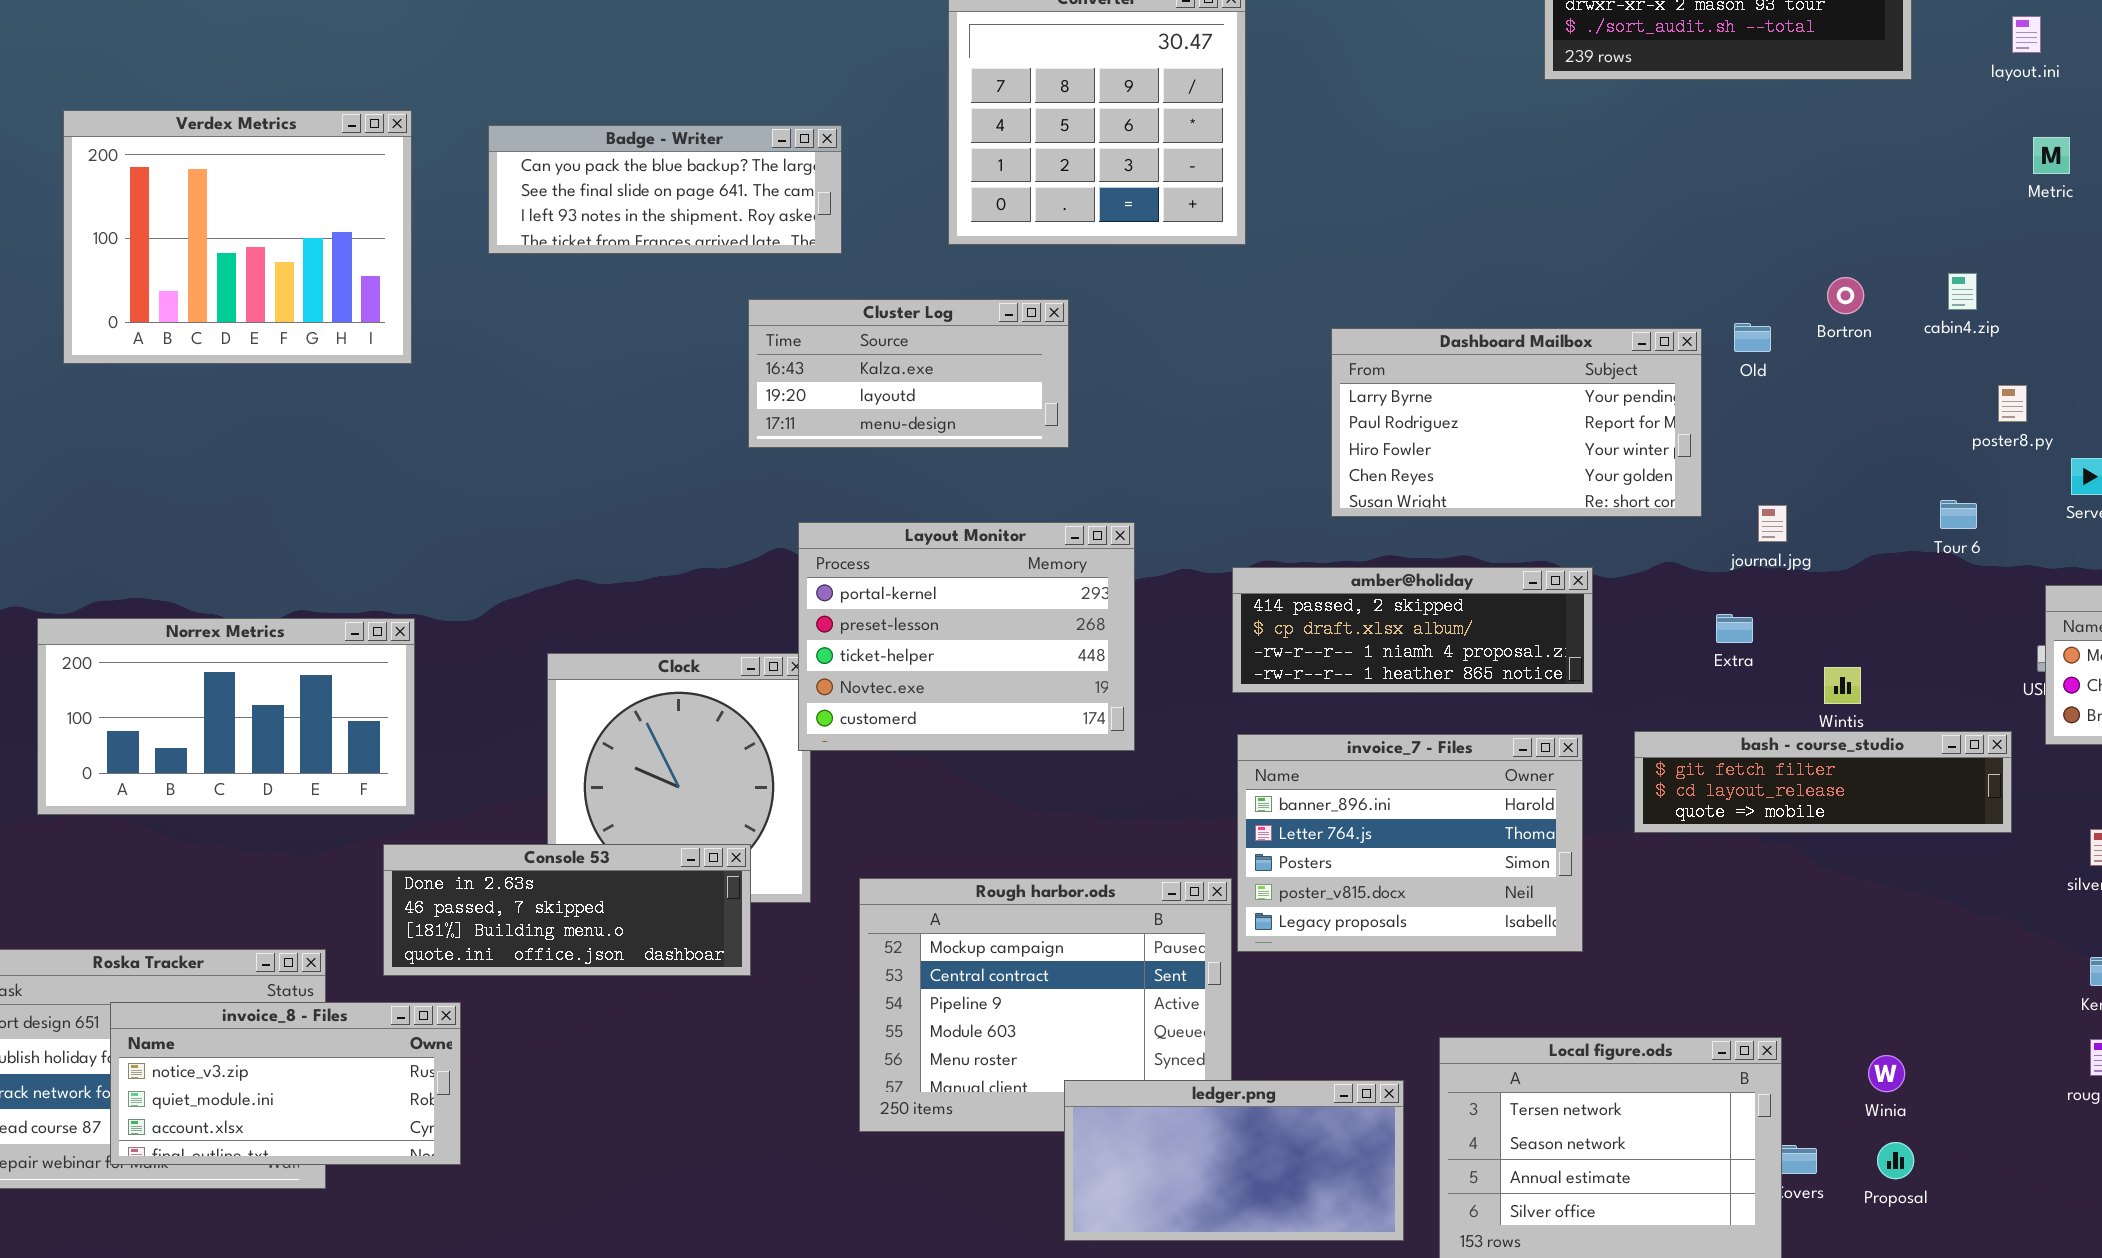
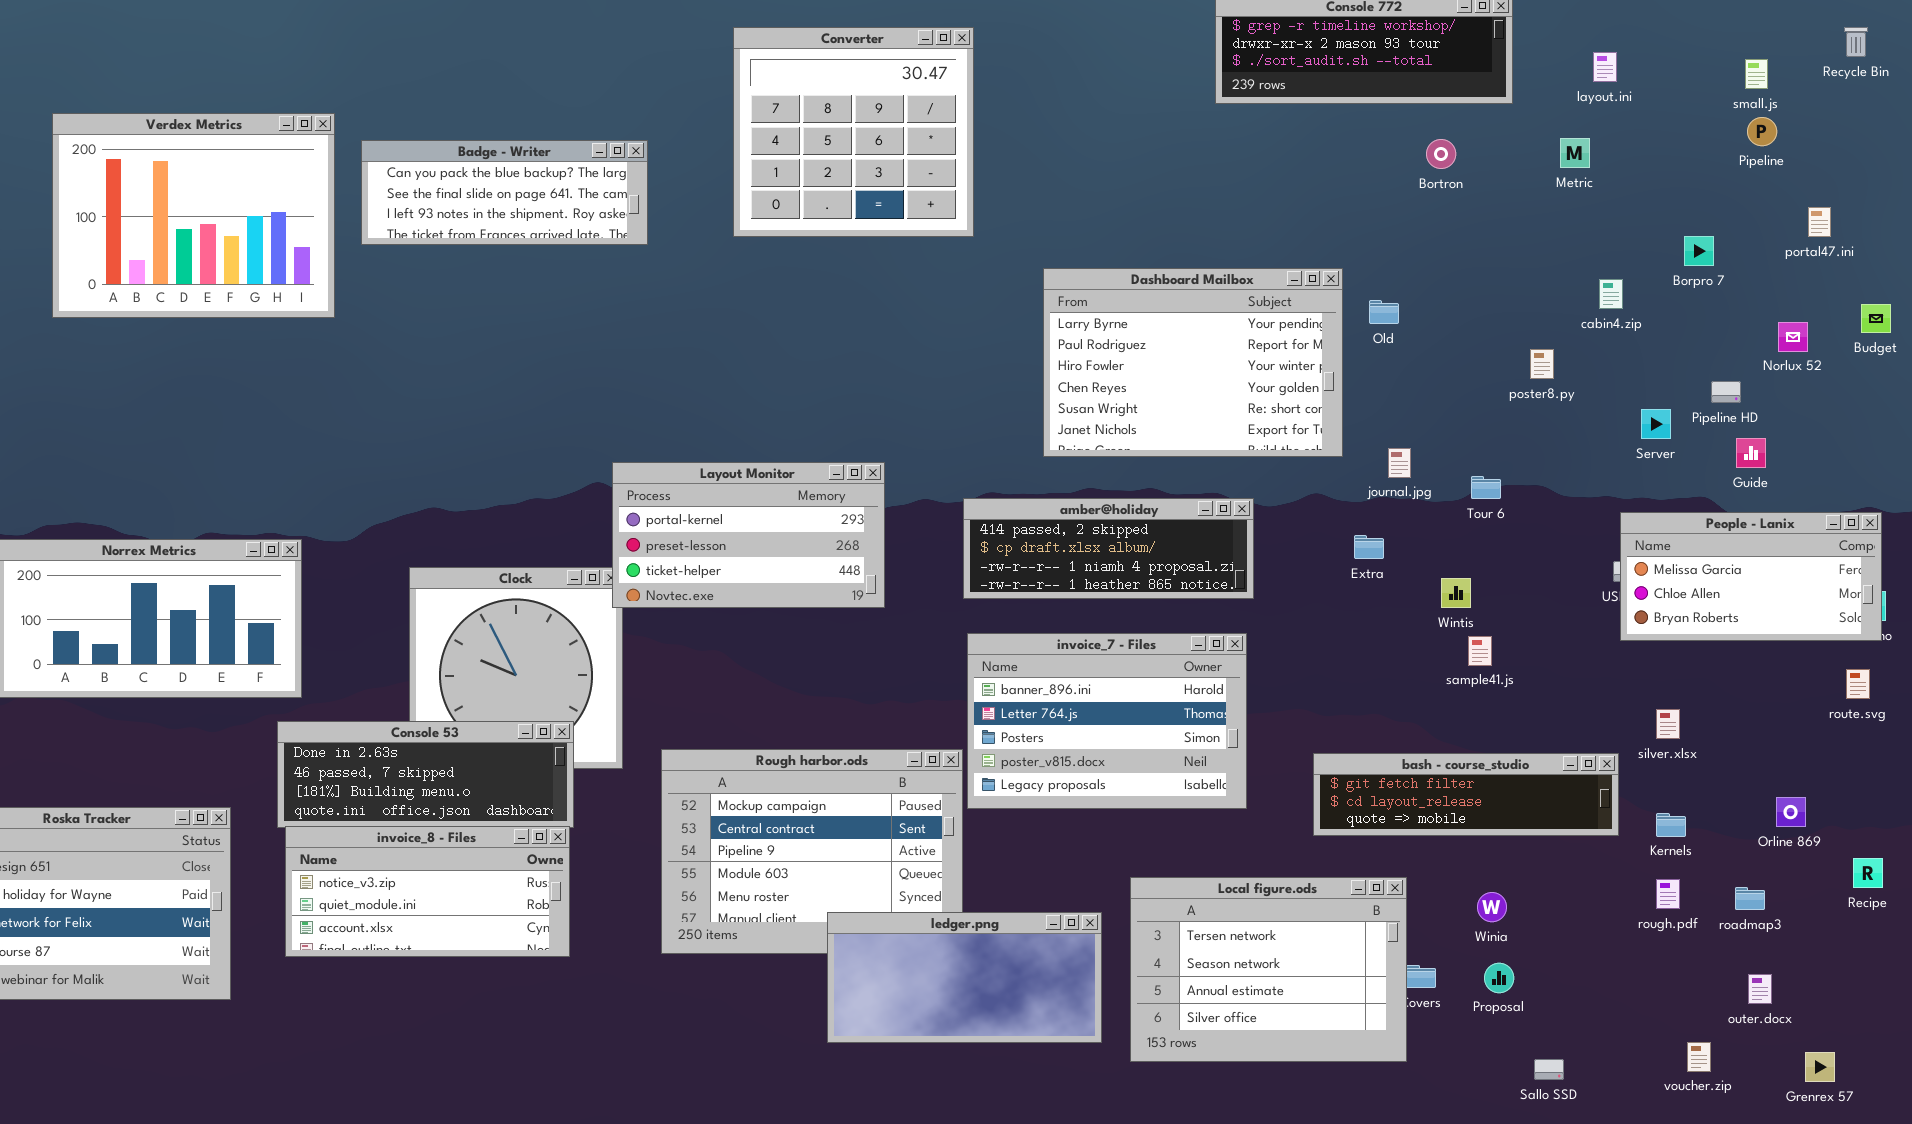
Verdex Metrics: [63,110,412,364] -> [52,113,335,318], moved
Metric: [2033,137,2070,174] -> [1560,138,1590,168], moved
cabin4.zip: [1948,273,1977,310] -> [1599,279,1623,309], moved
Bortron: [1827,277,1864,314] -> [1426,139,1456,169], moved
Cluster Log: [748,299,1069,448] -> none, closed
Dashboard Mailbox: [1331,328,1702,517] -> [1043,268,1343,457], resized
poster8.py: [1998,385,2027,422] -> [1530,349,1554,379], moved
Tour 6: [1940,500,1977,529] -> [1471,476,1501,499], moved
Layout Monitor: [798,522,1135,751] -> [612,462,885,608], resized
bash - course_studio: [1634,731,2012,833] -> [1313,753,1619,836], moved
invoice_8 - Files: [110,1002,461,1165] -> [285,826,570,957], moved

